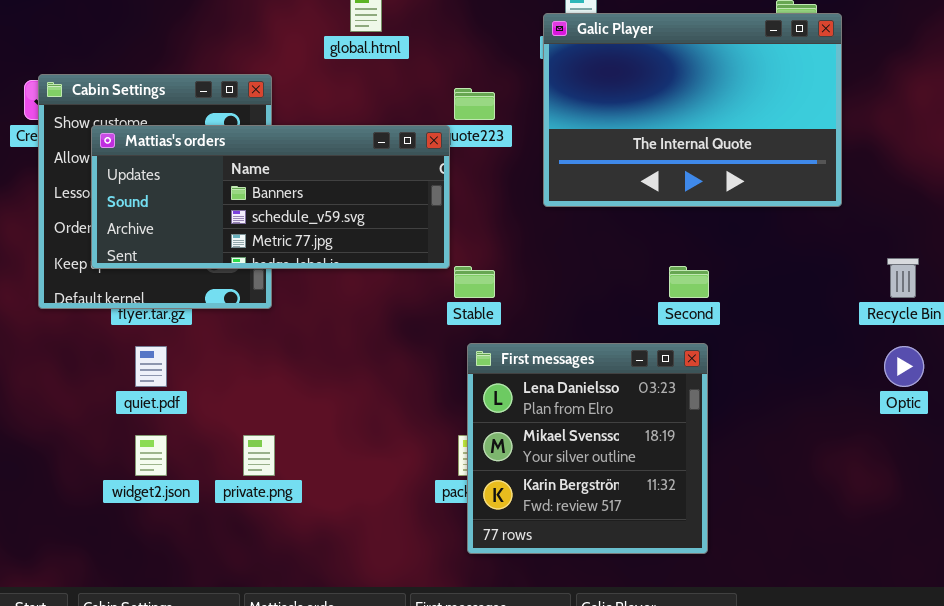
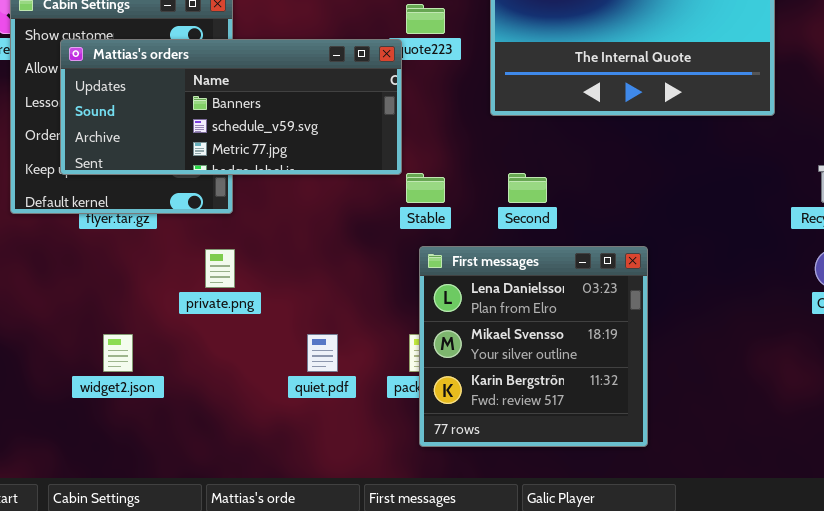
Second: [669,266,709,298] -> [508,173,547,203], moved
quiet.pdf: [135,346,167,387] -> [307,334,338,372], moved
private.png: [243,435,275,476] -> [205,249,235,288], moved

